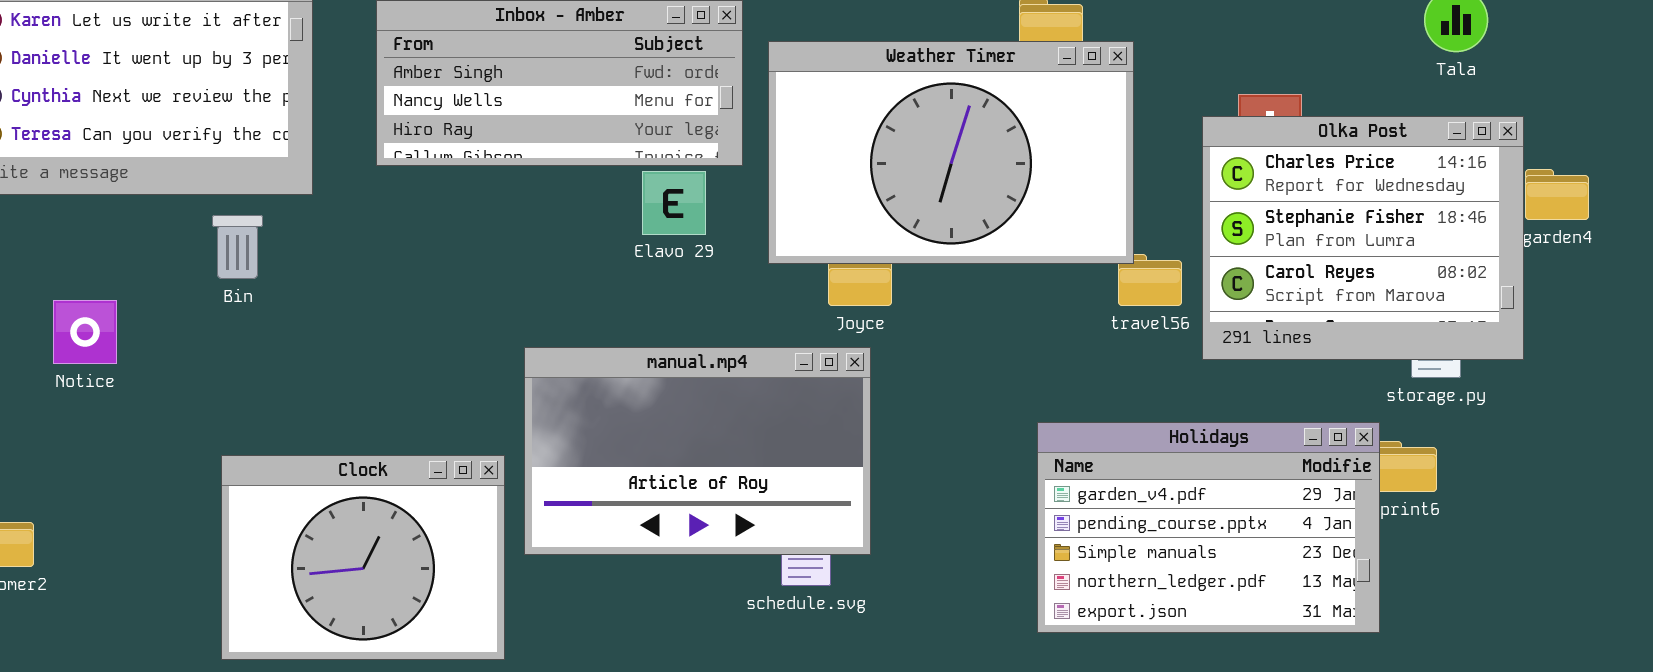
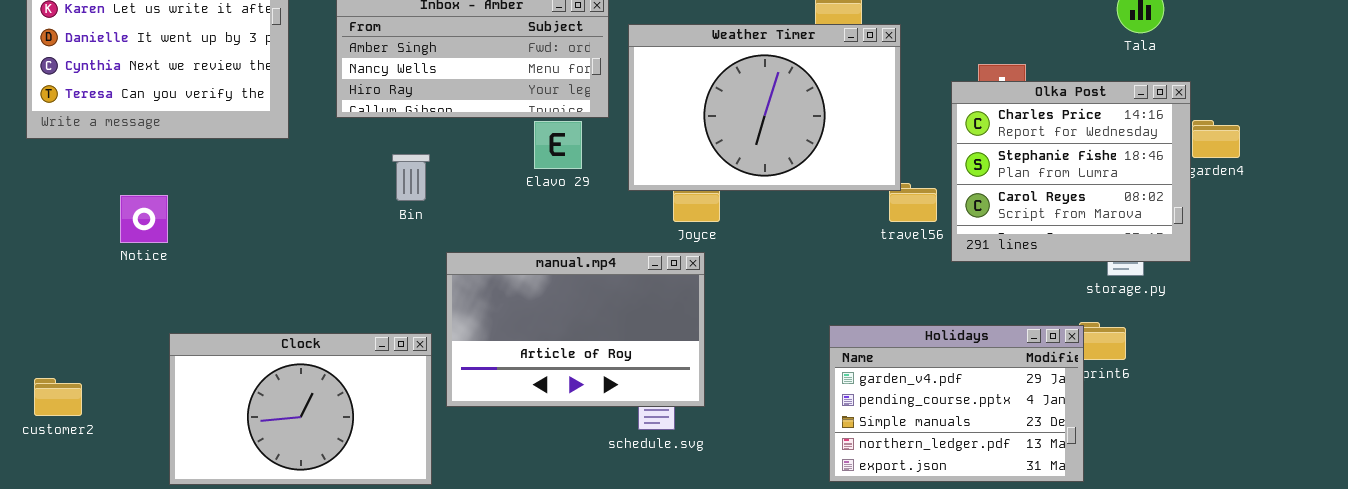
Bin: [212,215,263,279] -> [392,154,430,201], moved
Notice: [53,300,117,364] -> [120,195,168,243], moved
Holidays: [1037,422,1380,633] -> [829,325,1084,482], moved
Clock: [221,455,505,660] -> [169,333,432,485], resized

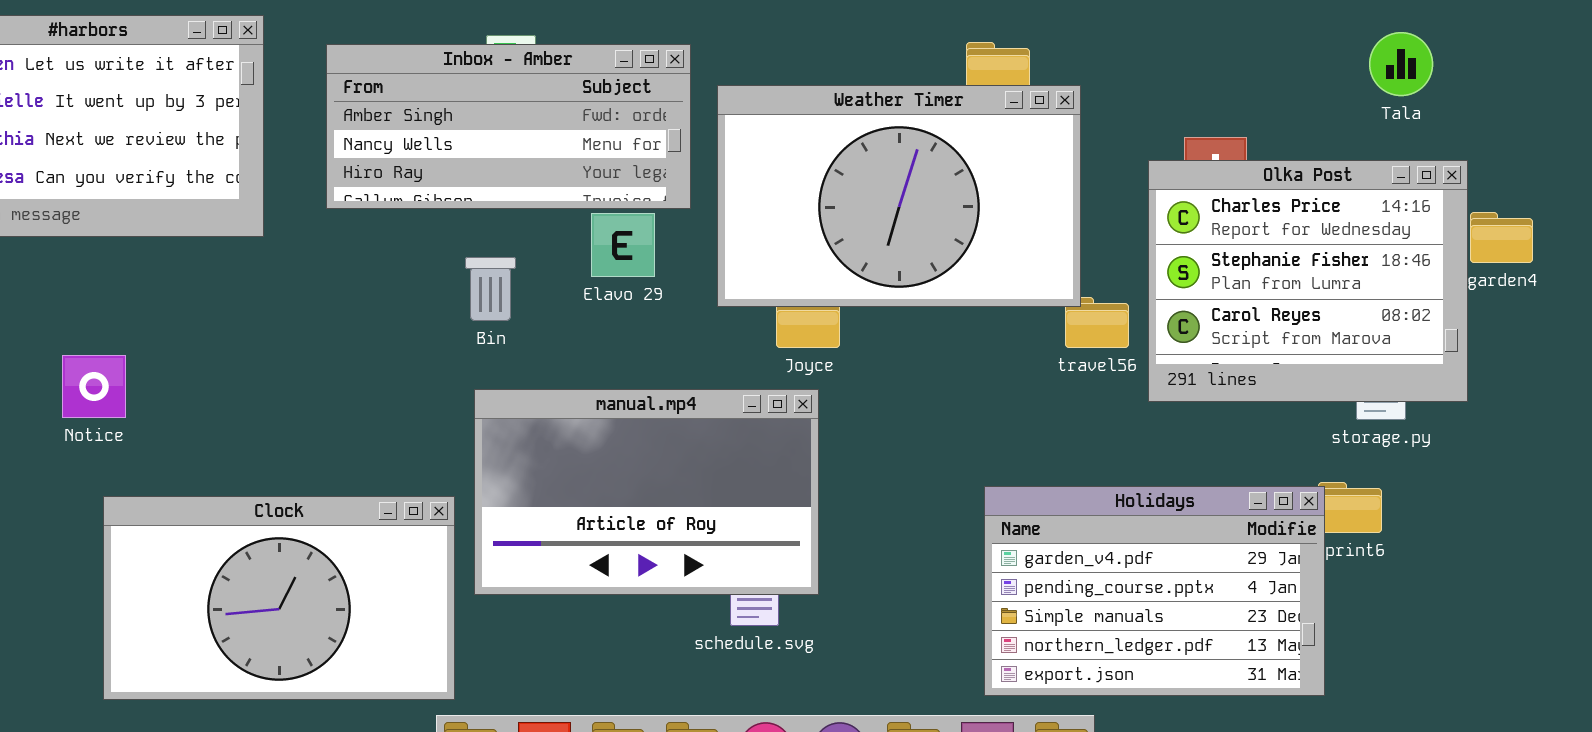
Bin: [392,154,430,201] -> [465,257,516,321], moved
Notice: [120,195,168,243] -> [62,355,126,418], moved

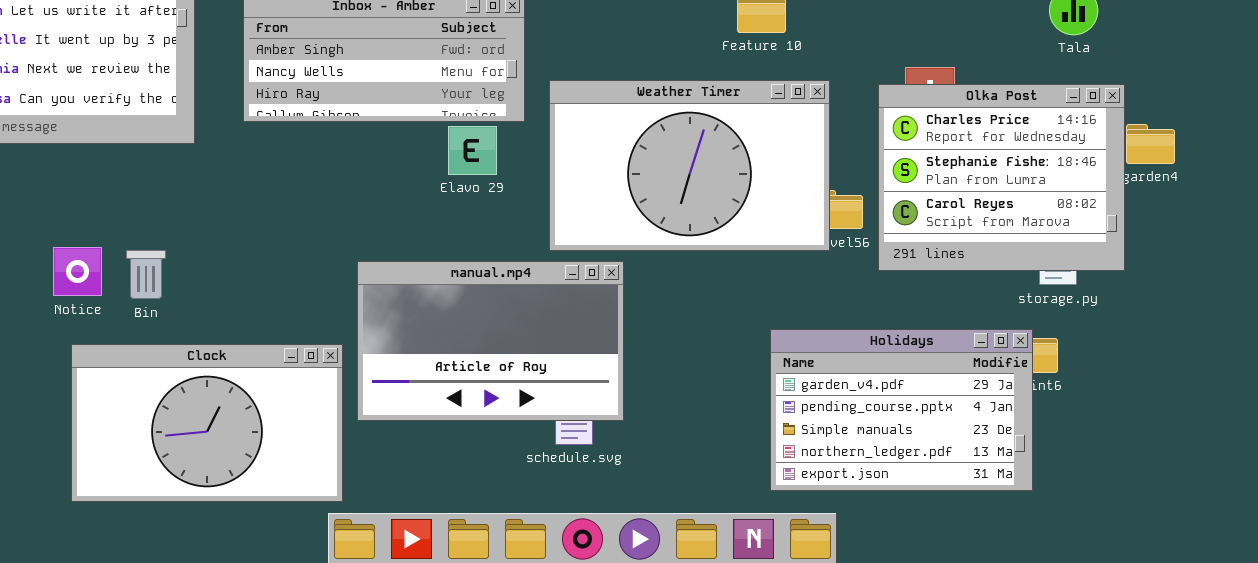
Weather Timer: [717,85,1081,307] -> [549,80,830,251], moved
Bin: [465,257,516,321] -> [126,250,166,299], moved
Notice: [62,355,126,418] -> [53,247,102,296], moved
Holidays: [984,486,1325,696] -> [770,329,1033,491], moved

